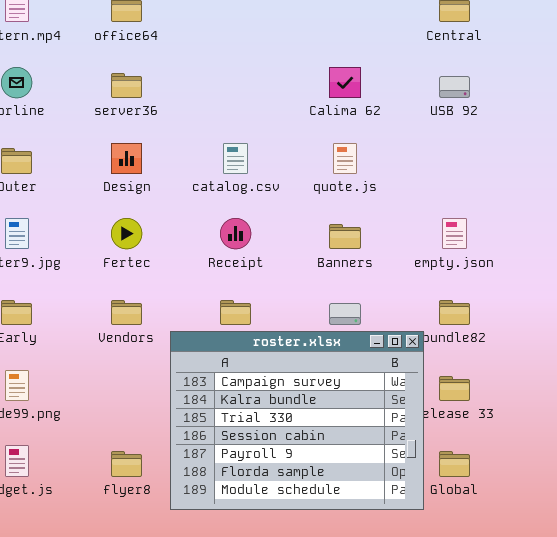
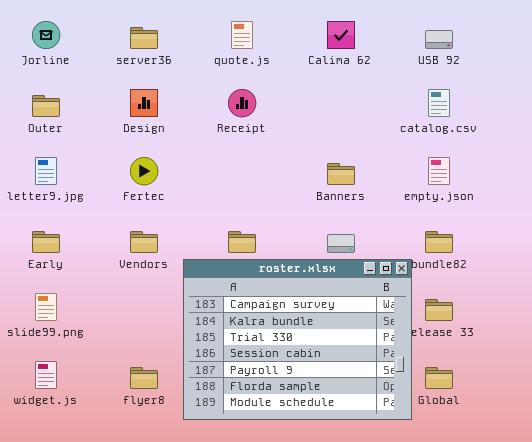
catalog.csv: [223,143,248,174] -> [428,89,450,117], moved
quote.js: [333,143,357,174] -> [231,21,253,49], moved
Receipt: [220,218,251,249] -> [228,89,256,117], moved

